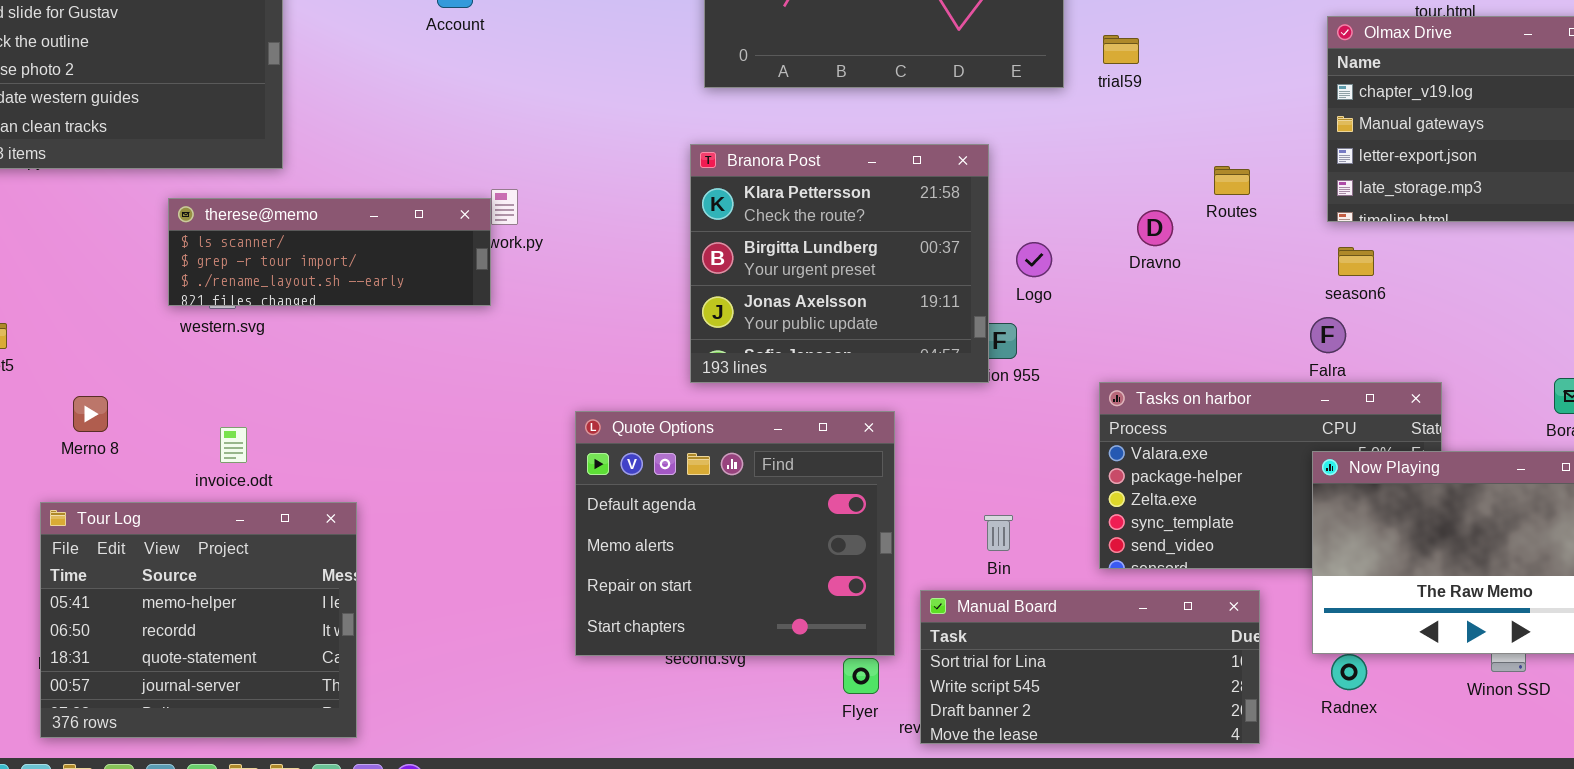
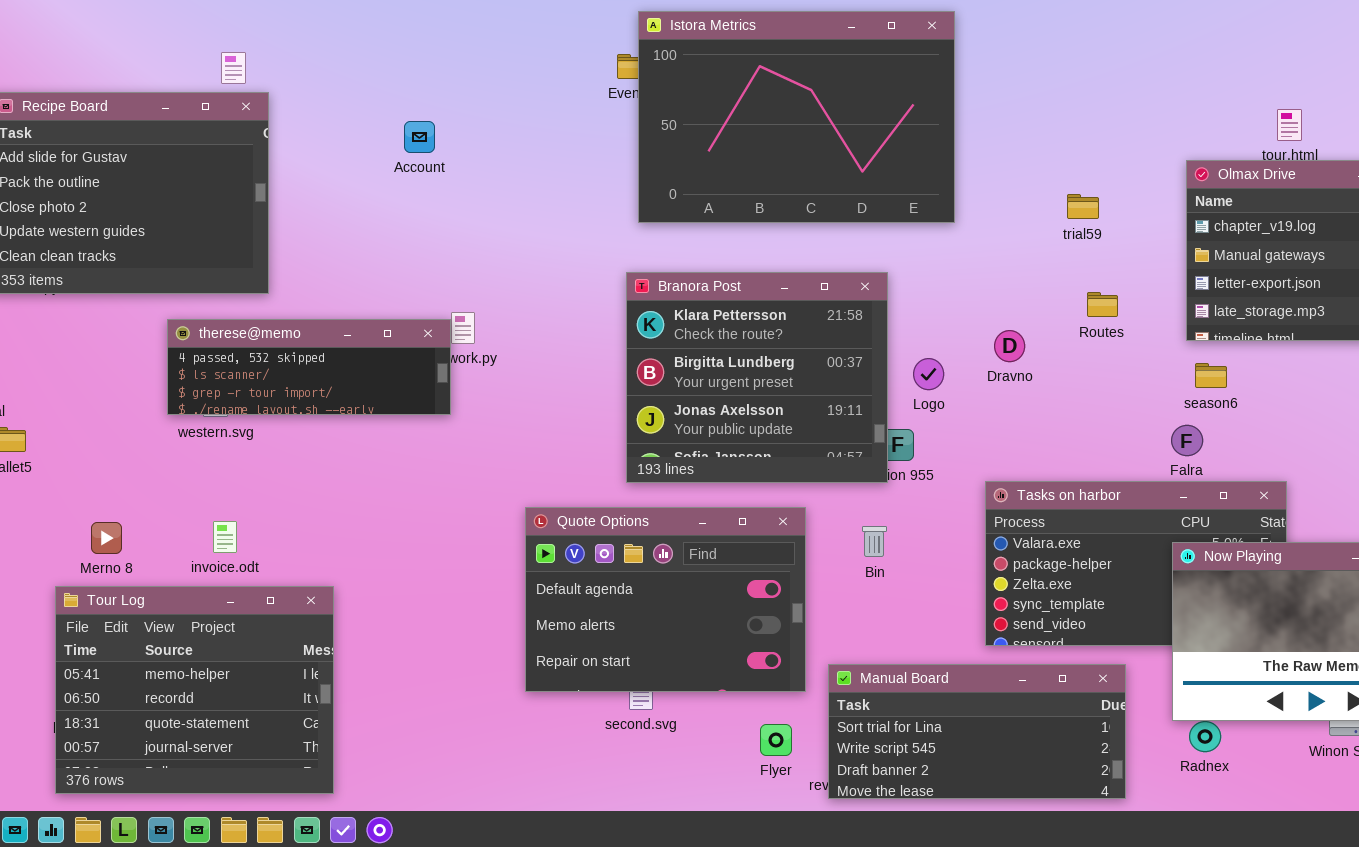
trial59: [1103,35,1139,64] -> [1067,194,1099,219], moved
therese@memo: [168,198,491,306] -> [167,319,451,415], scrolled up 1 row
Dravno: [1137,210,1173,246] -> [994,330,1025,362], moved
Merno 8: [73,396,108,432] -> [91,522,122,554], moved
Quote Options: [575,411,895,656] -> [525,507,806,692], resized
Bin: [984,515,1013,551] -> [862,526,887,557], moved

